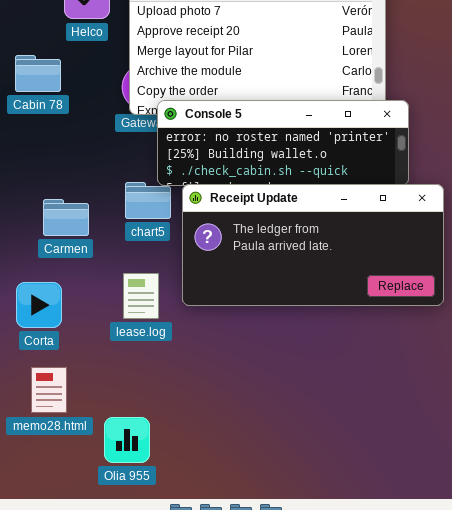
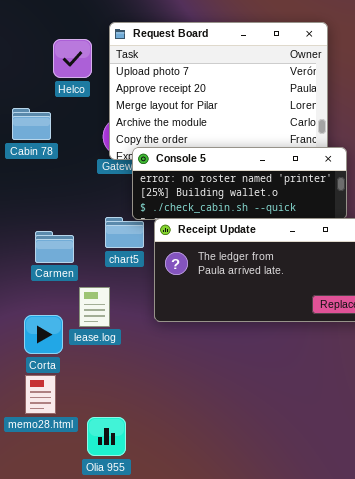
lease.log: [123,273,159,319] -> [79,287,110,327], moved
Corta: [16,282,62,328] -> [24,315,63,354], moved

